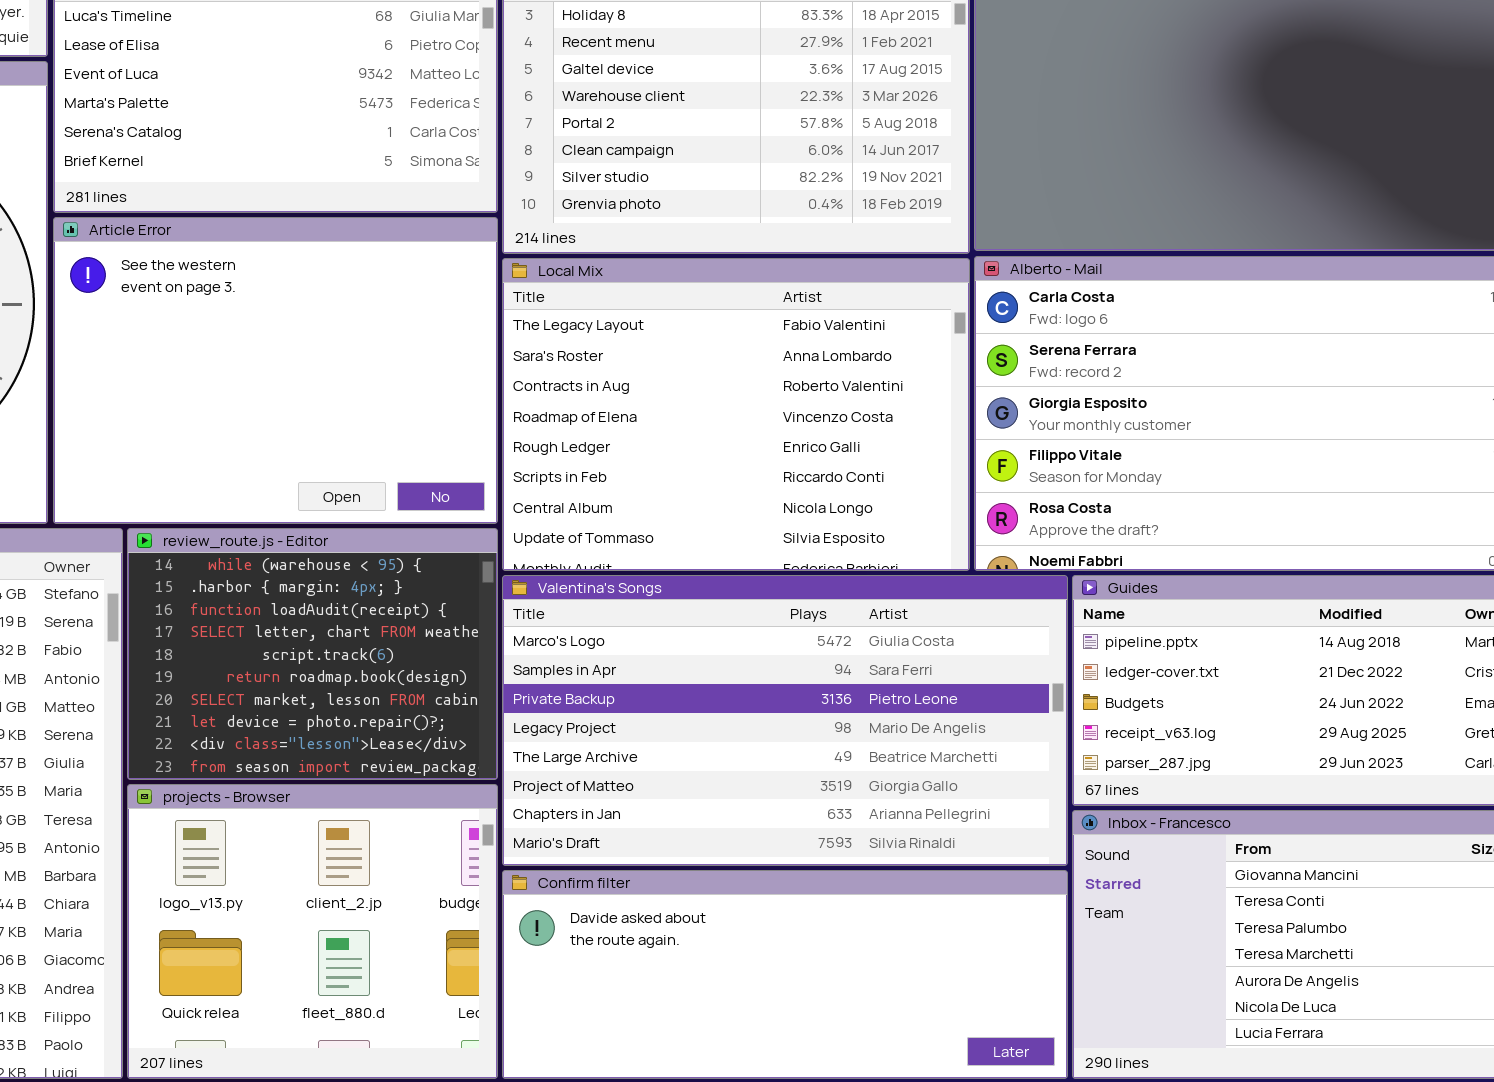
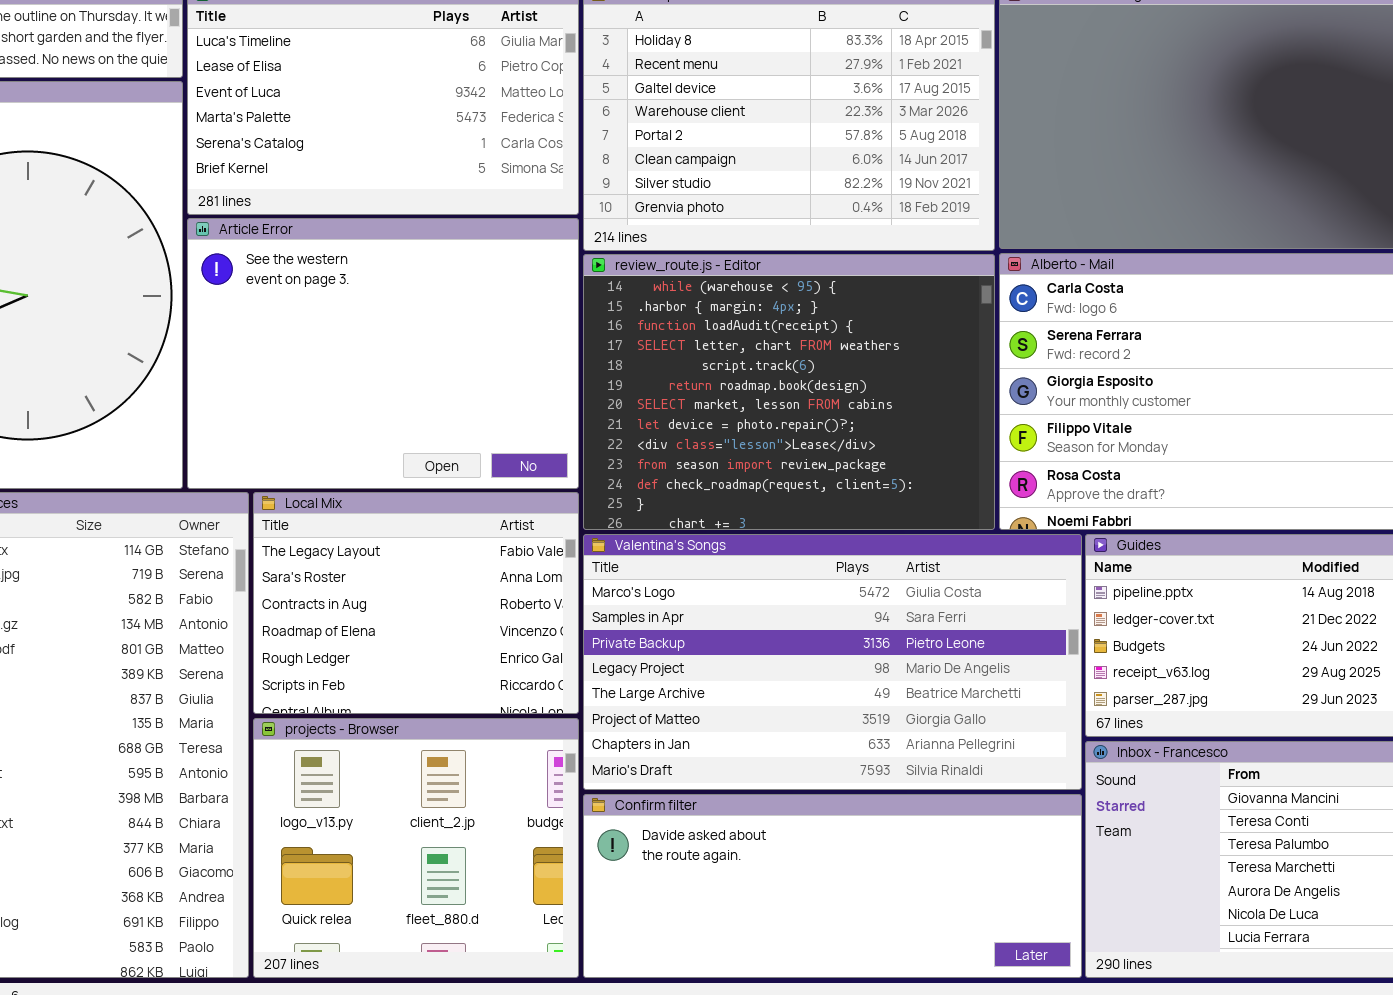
Local Mix: [502,258,970,571] -> [253,492,579,714], moved, resized
review_route.js - Editor: [127,528,498,780] -> [583,254,995,530], moved, resized

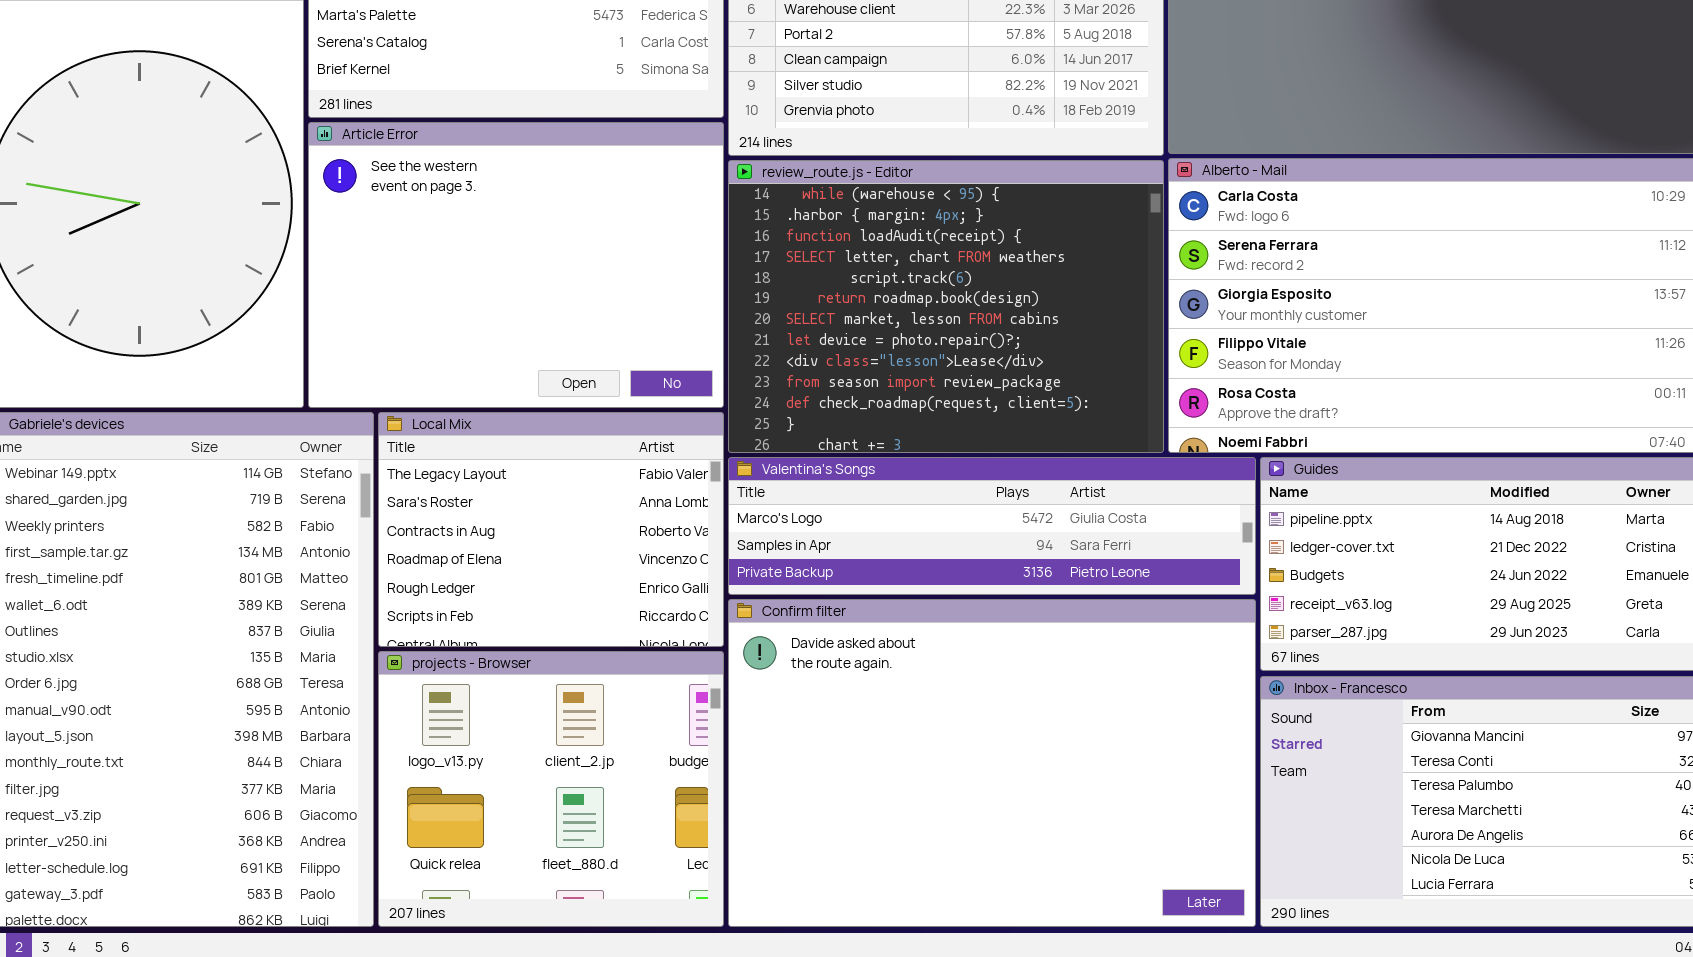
Valentina's Songs: [583,534,1082,790] -> [728,457,1256,595], resized
Confirm filter: [583,794,1082,978] -> [728,599,1256,927], resized

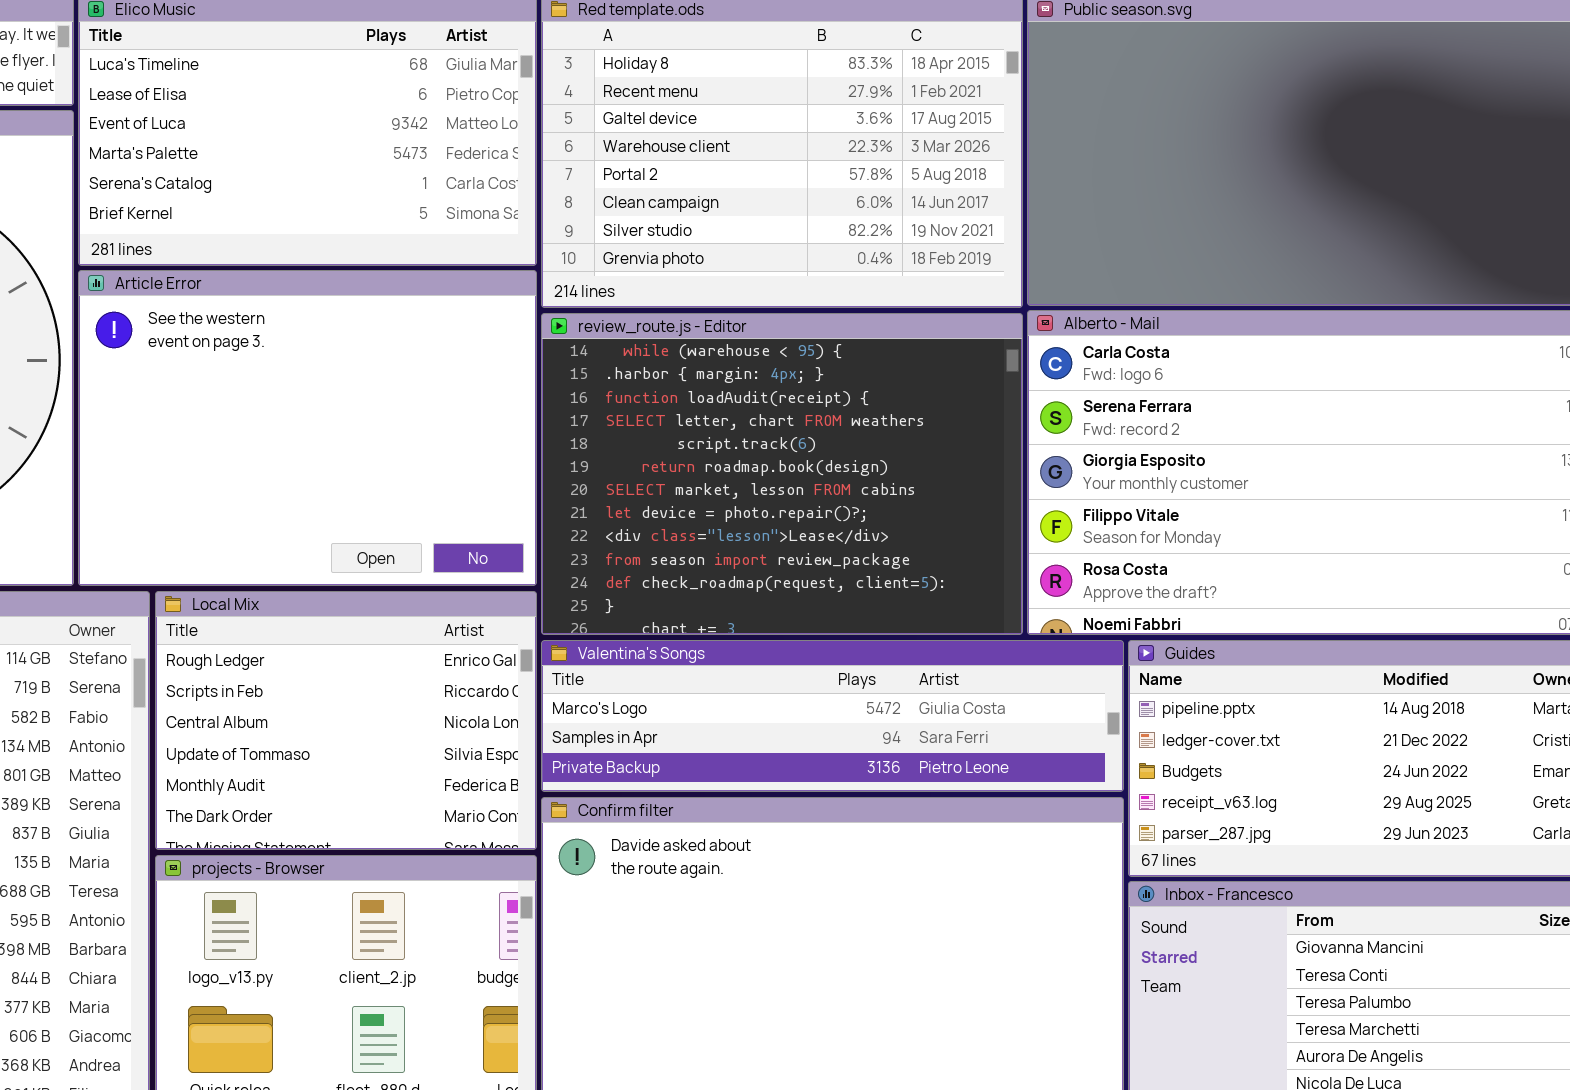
Local Mix: [378,412,724,647] -> [155,591,537,850], scrolled down 4 rows

